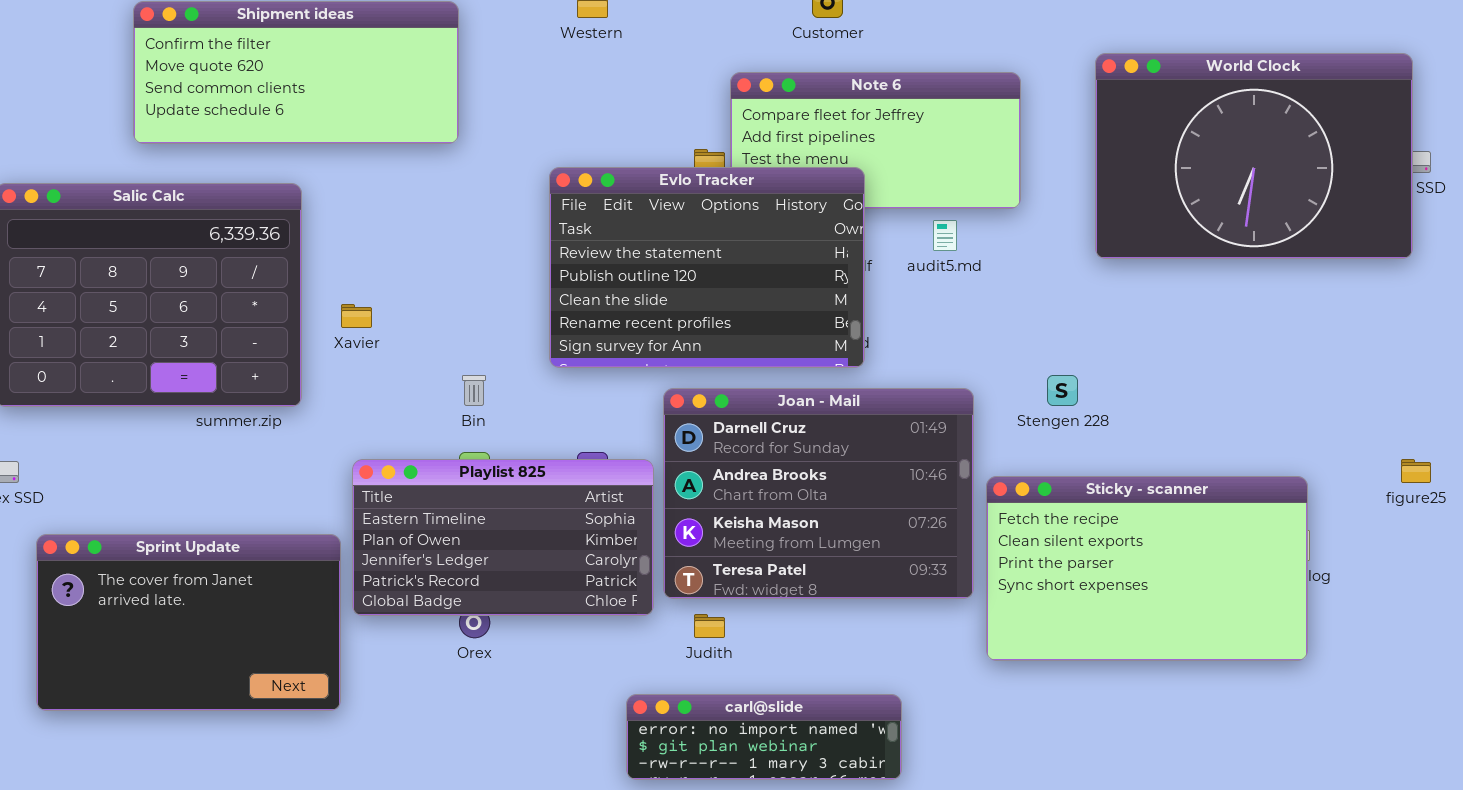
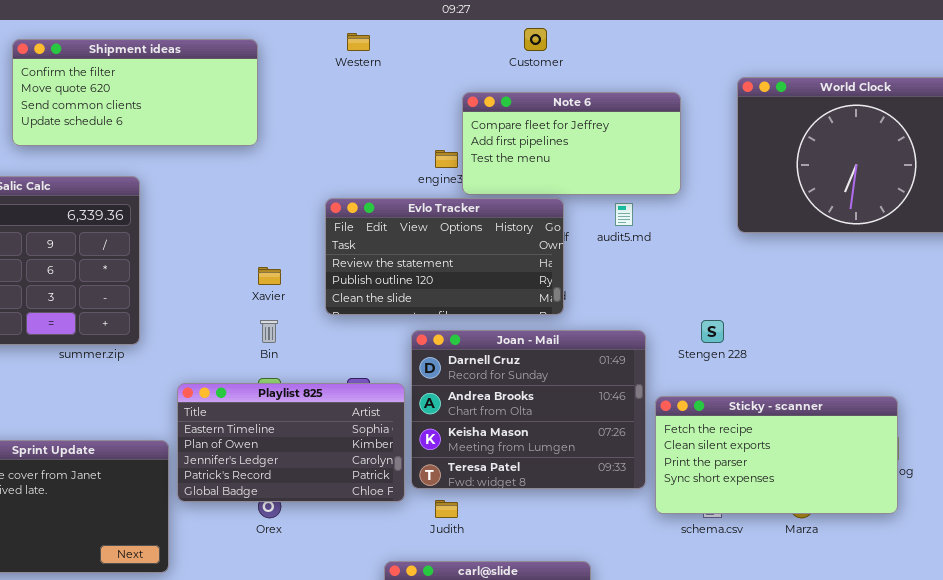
Evlo Tracker: [549,167,865,368] -> [325,198,564,315], resized
Xavier: [341,304,372,328] -> [258,267,281,285], moved
Sticky - scanner: [986,476,1308,661] -> [655,396,898,514], resized

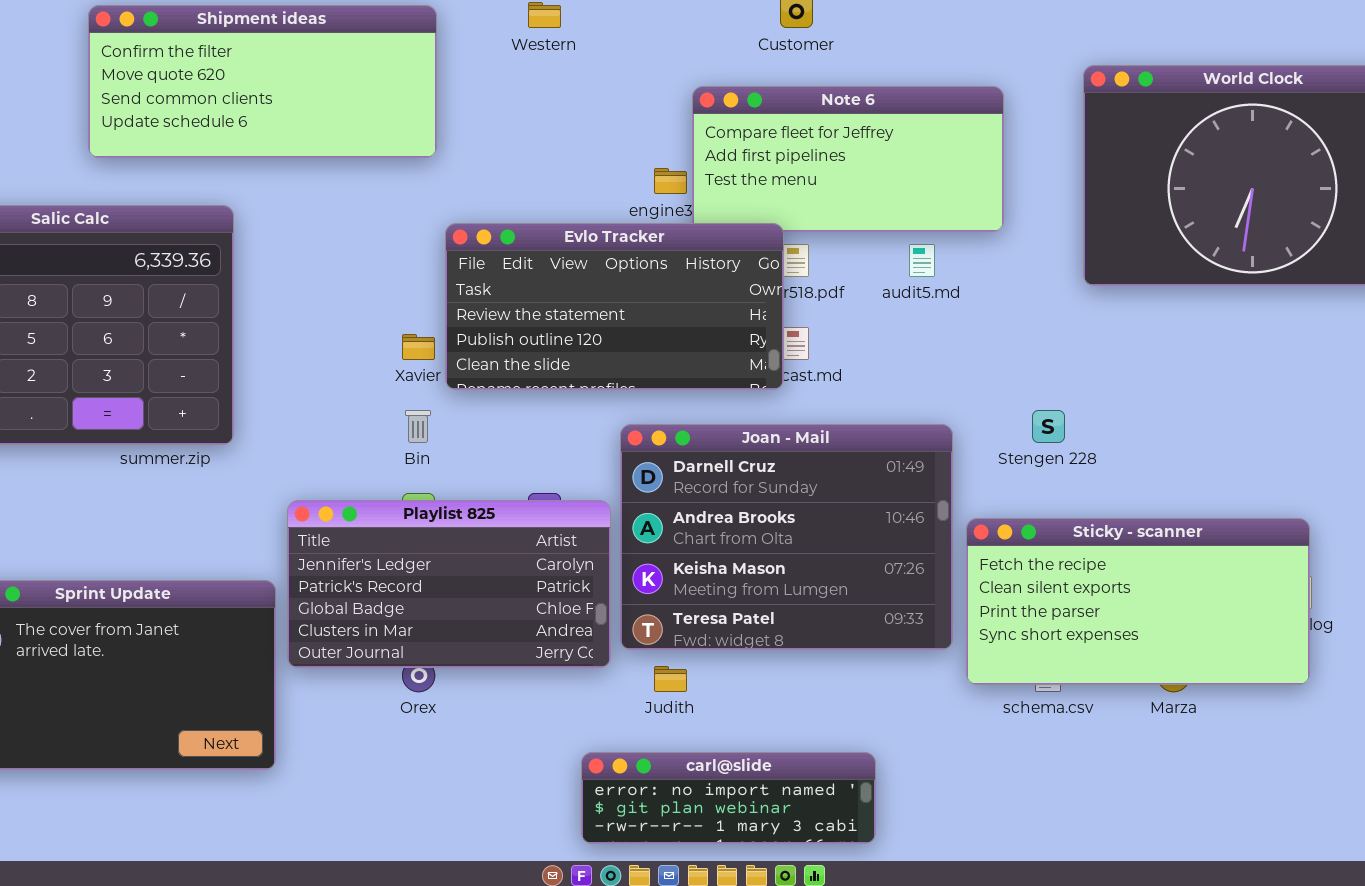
Shipment ideas: [12,39,258,146] -> [88,5,437,158], moved
Evlo Tracker: [325,198,564,315] -> [445,223,784,390], moved
Playlist 825: [177,383,405,502] -> [287,500,611,668], scrolled down 2 rows

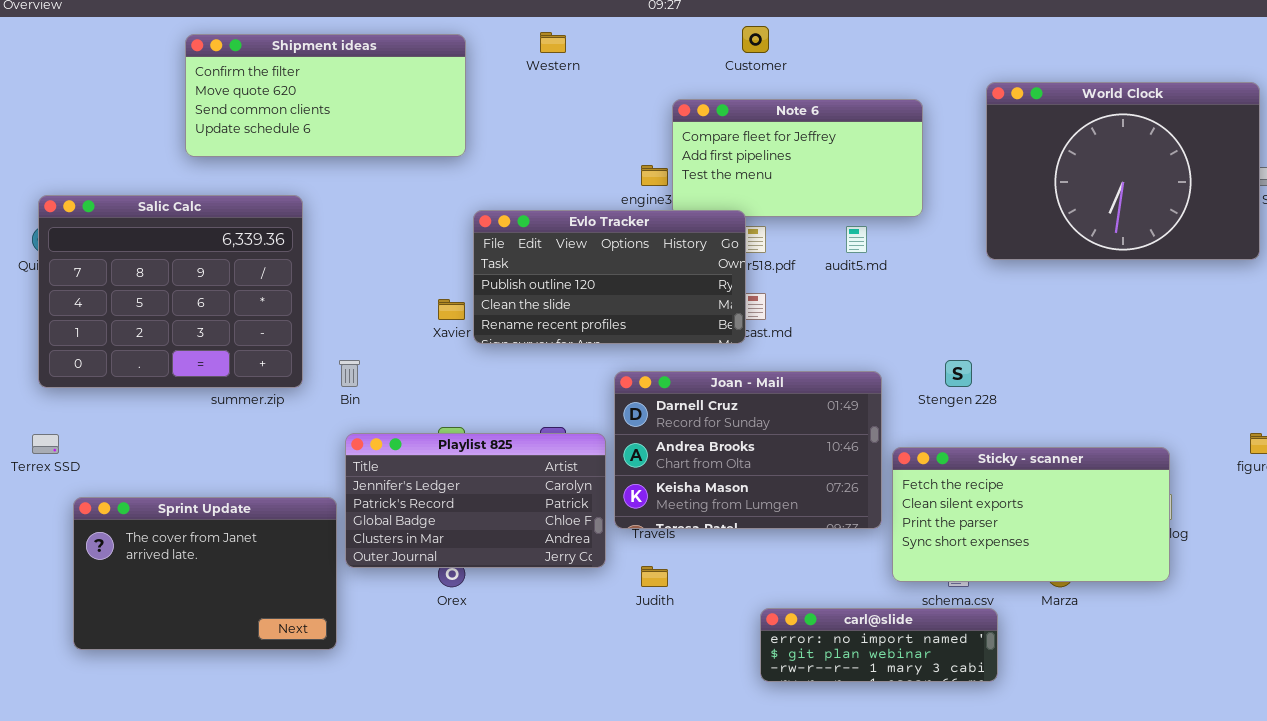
Evlo Tracker: [445,223,784,390] -> [473,210,746,344], scrolled down 1 row
Bin: [405,410,431,443] -> [339,360,360,387], moved
Joan - Mail: [620,424,953,650] -> [614,371,882,529], resized
carl@slide: [581,752,876,844] -> [760,608,998,682], moved

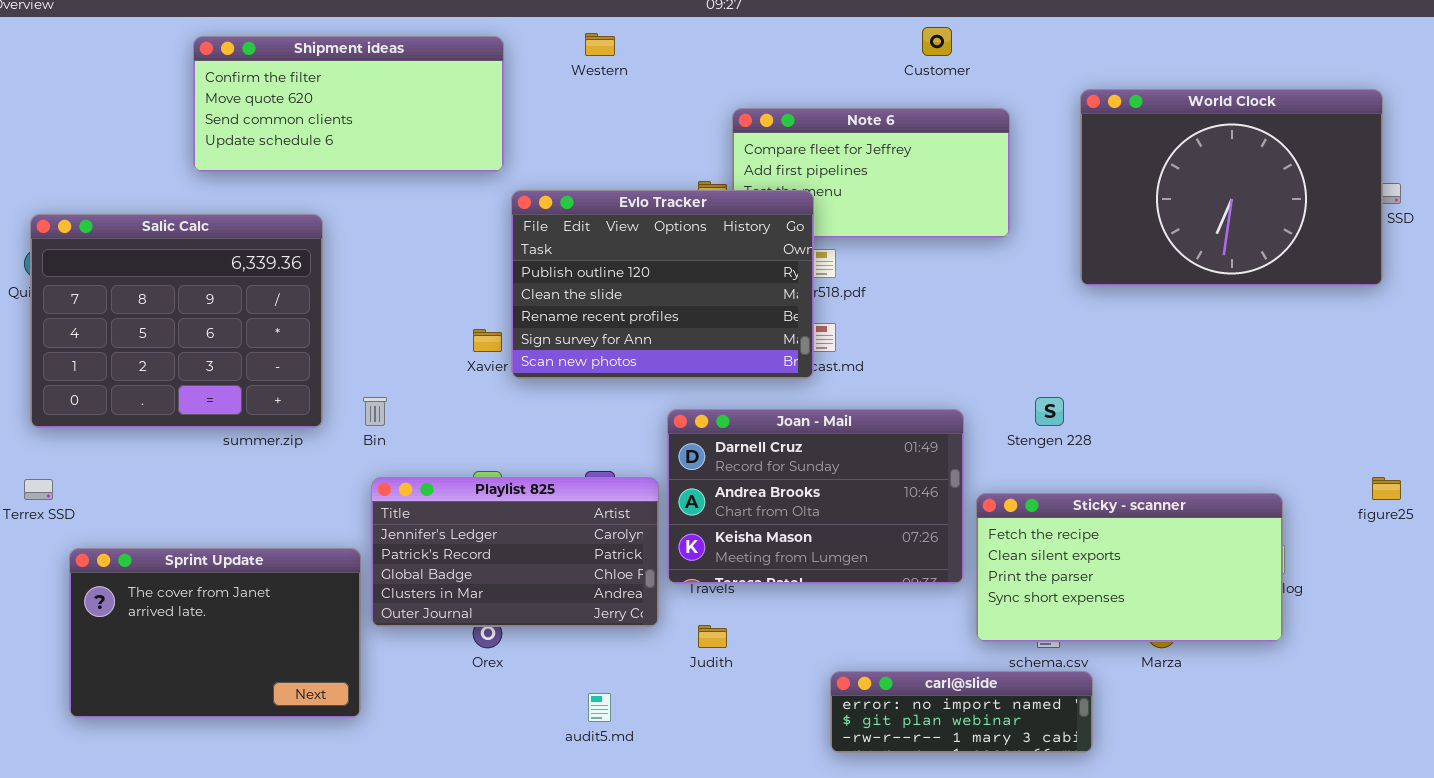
Customer: [742,26,769,53] -> [922,27,952,56], moved
Evlo Tracker: [473,210,746,344] -> [511,190,814,379], resized
audit5.md: [846,226,867,253] -> [588,693,611,722], moved

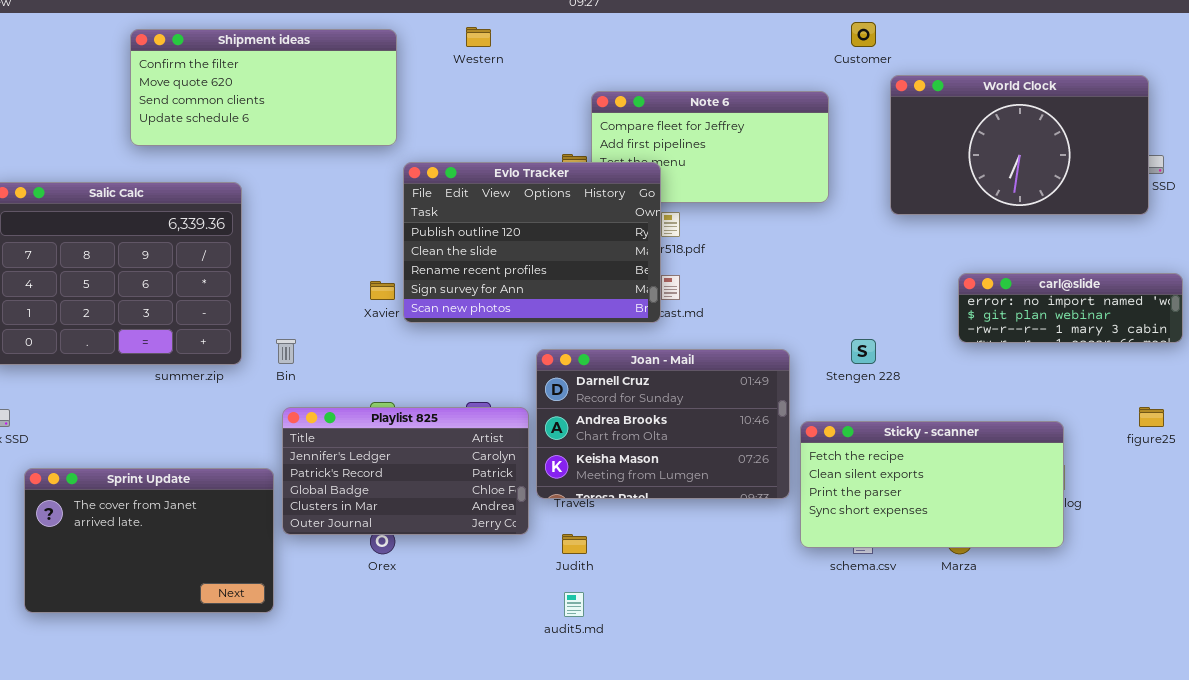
Customer: [922,27,952,56] -> [851,22,876,47], moved
World Clock: [1080,89,1383,286] -> [890,75,1149,215], resized
carl@slide: [830,671,1093,753] -> [958,273,1183,343], moved
audit5.md: [588,693,611,722] -> [564,592,584,617], moved

